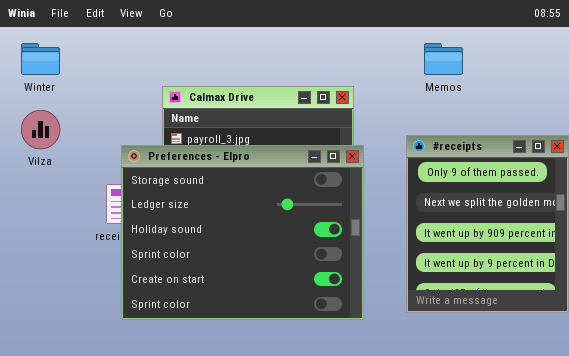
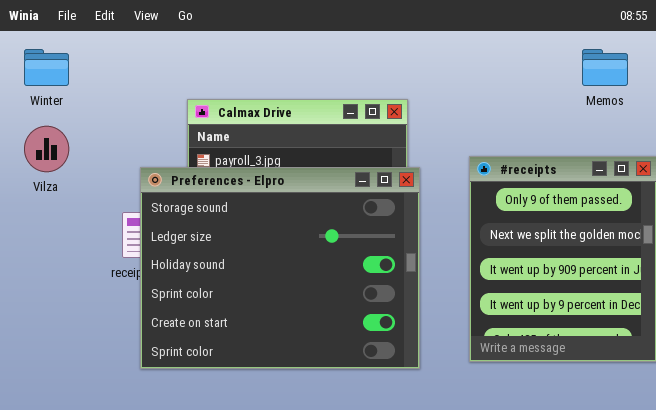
Memos: [424,43,463,75] -> [582,49,628,86], moved

